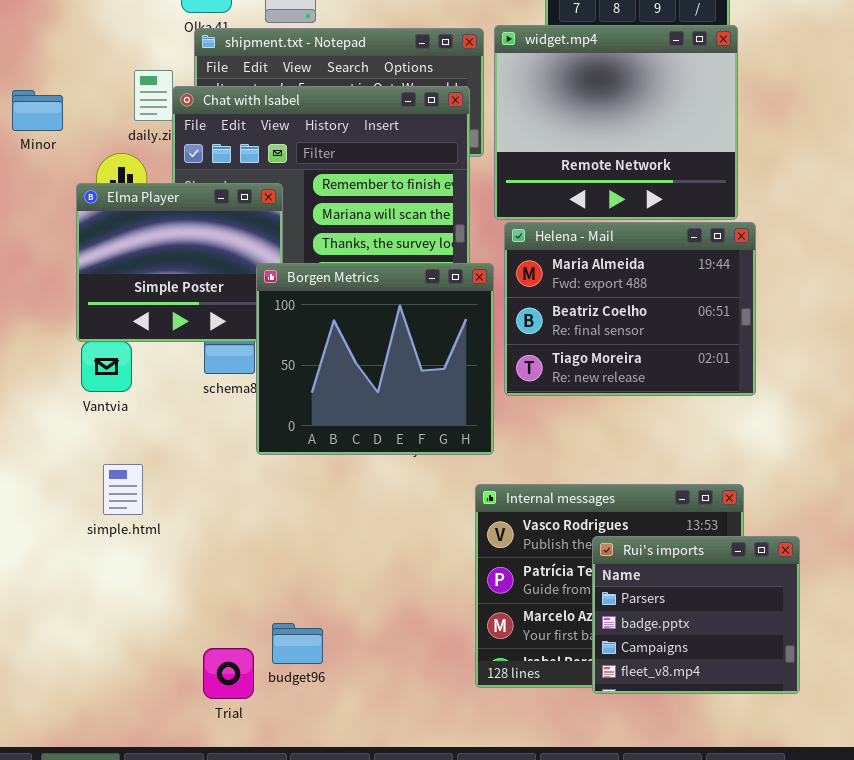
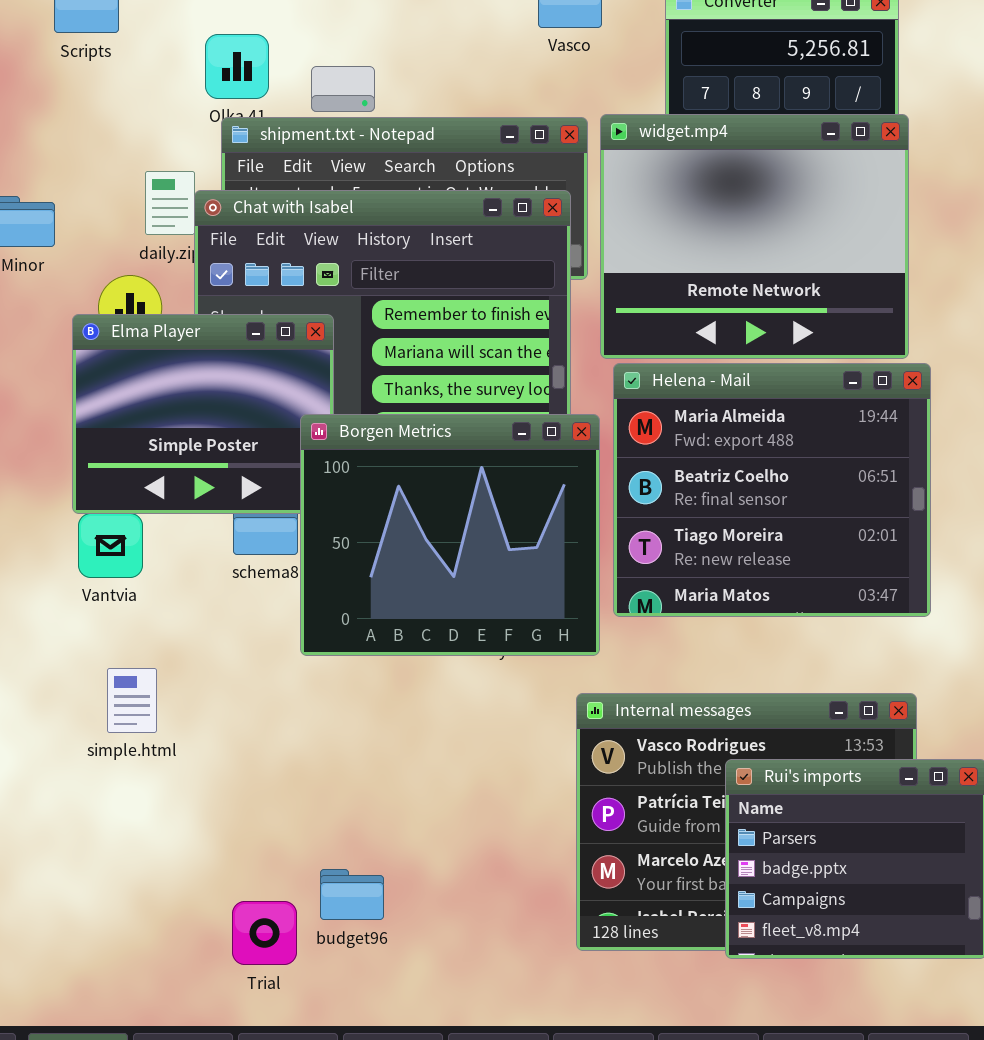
Helena - Mail: [504,222,756,396] -> [613,363,931,617], resized

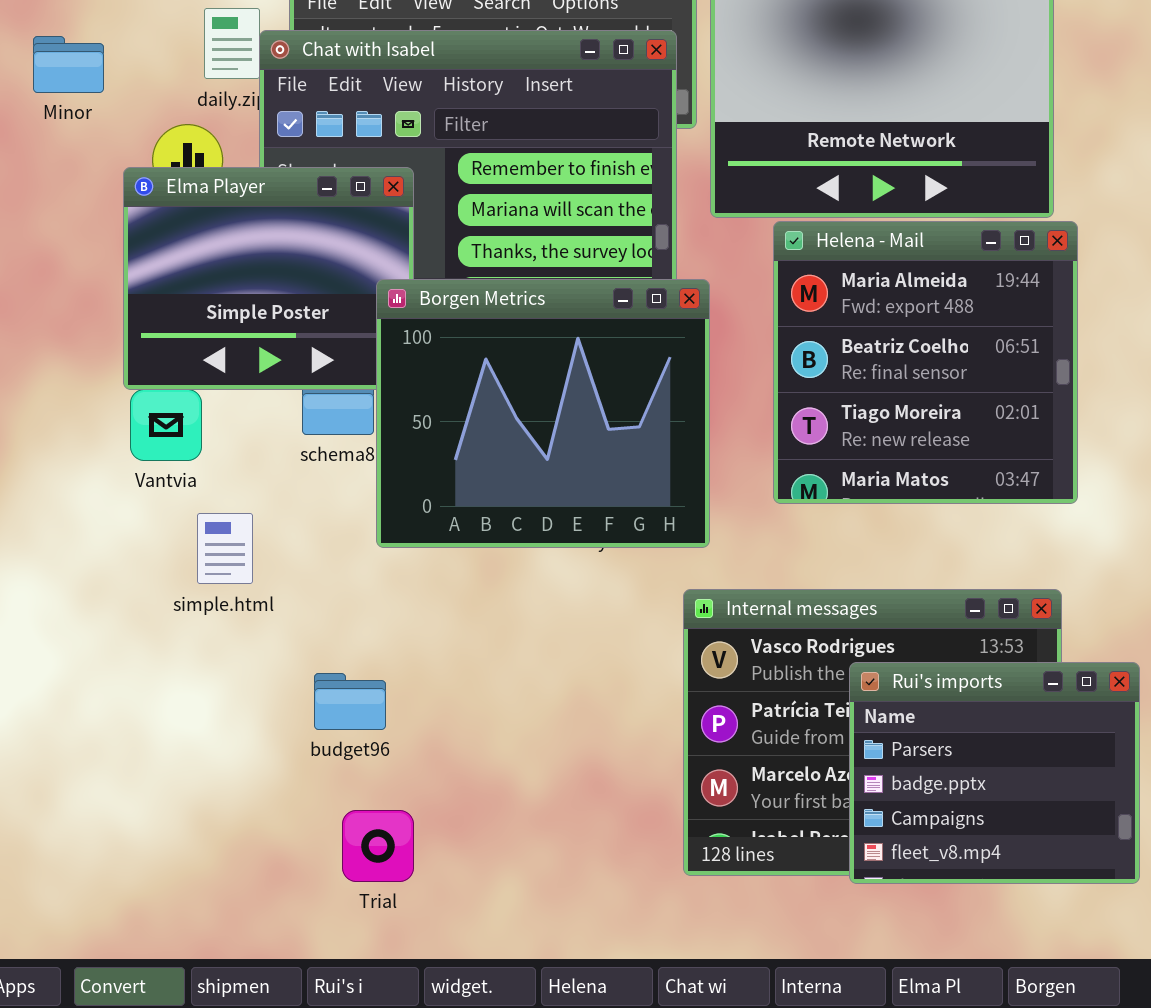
Helena - Mail: [613,363,931,617] -> [773,221,1078,504], resized
simple.html: [107,668,157,733] -> [197,513,253,584], moved
budget96: [320,869,384,920] -> [314,673,386,730], moved
Trial: [232,901,297,965] -> [342,810,414,882], moved

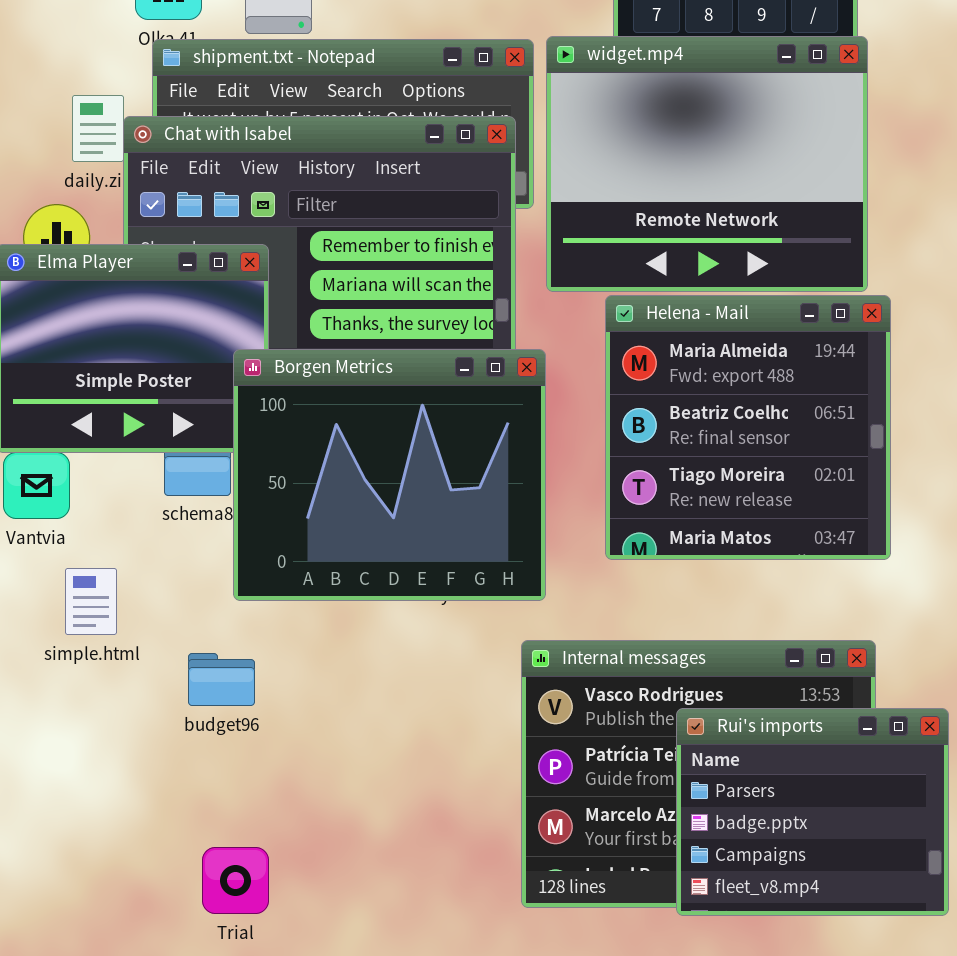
budget96: [314,673,386,730] -> [188,653,255,706], moved

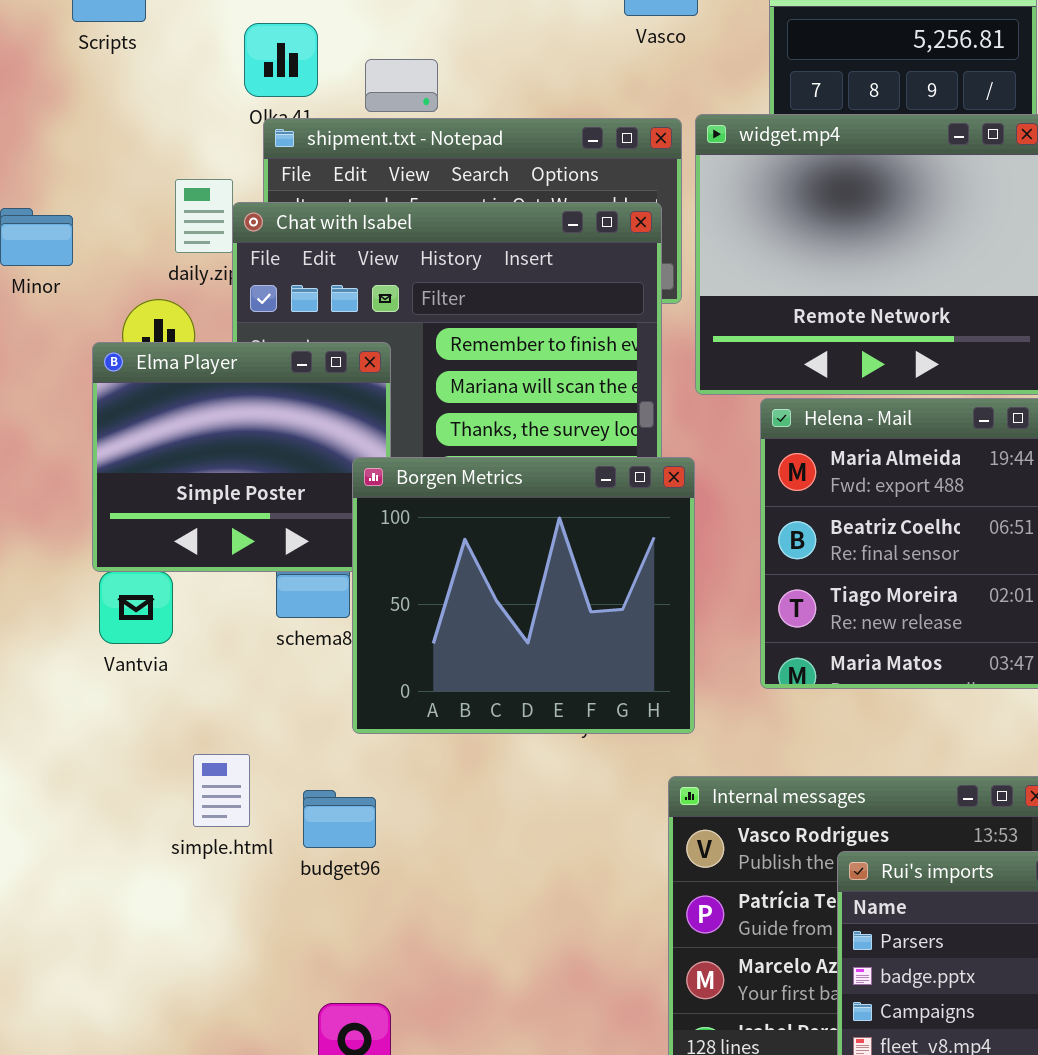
simple.html: [65,568,117,635] -> [193,754,250,827], moved

